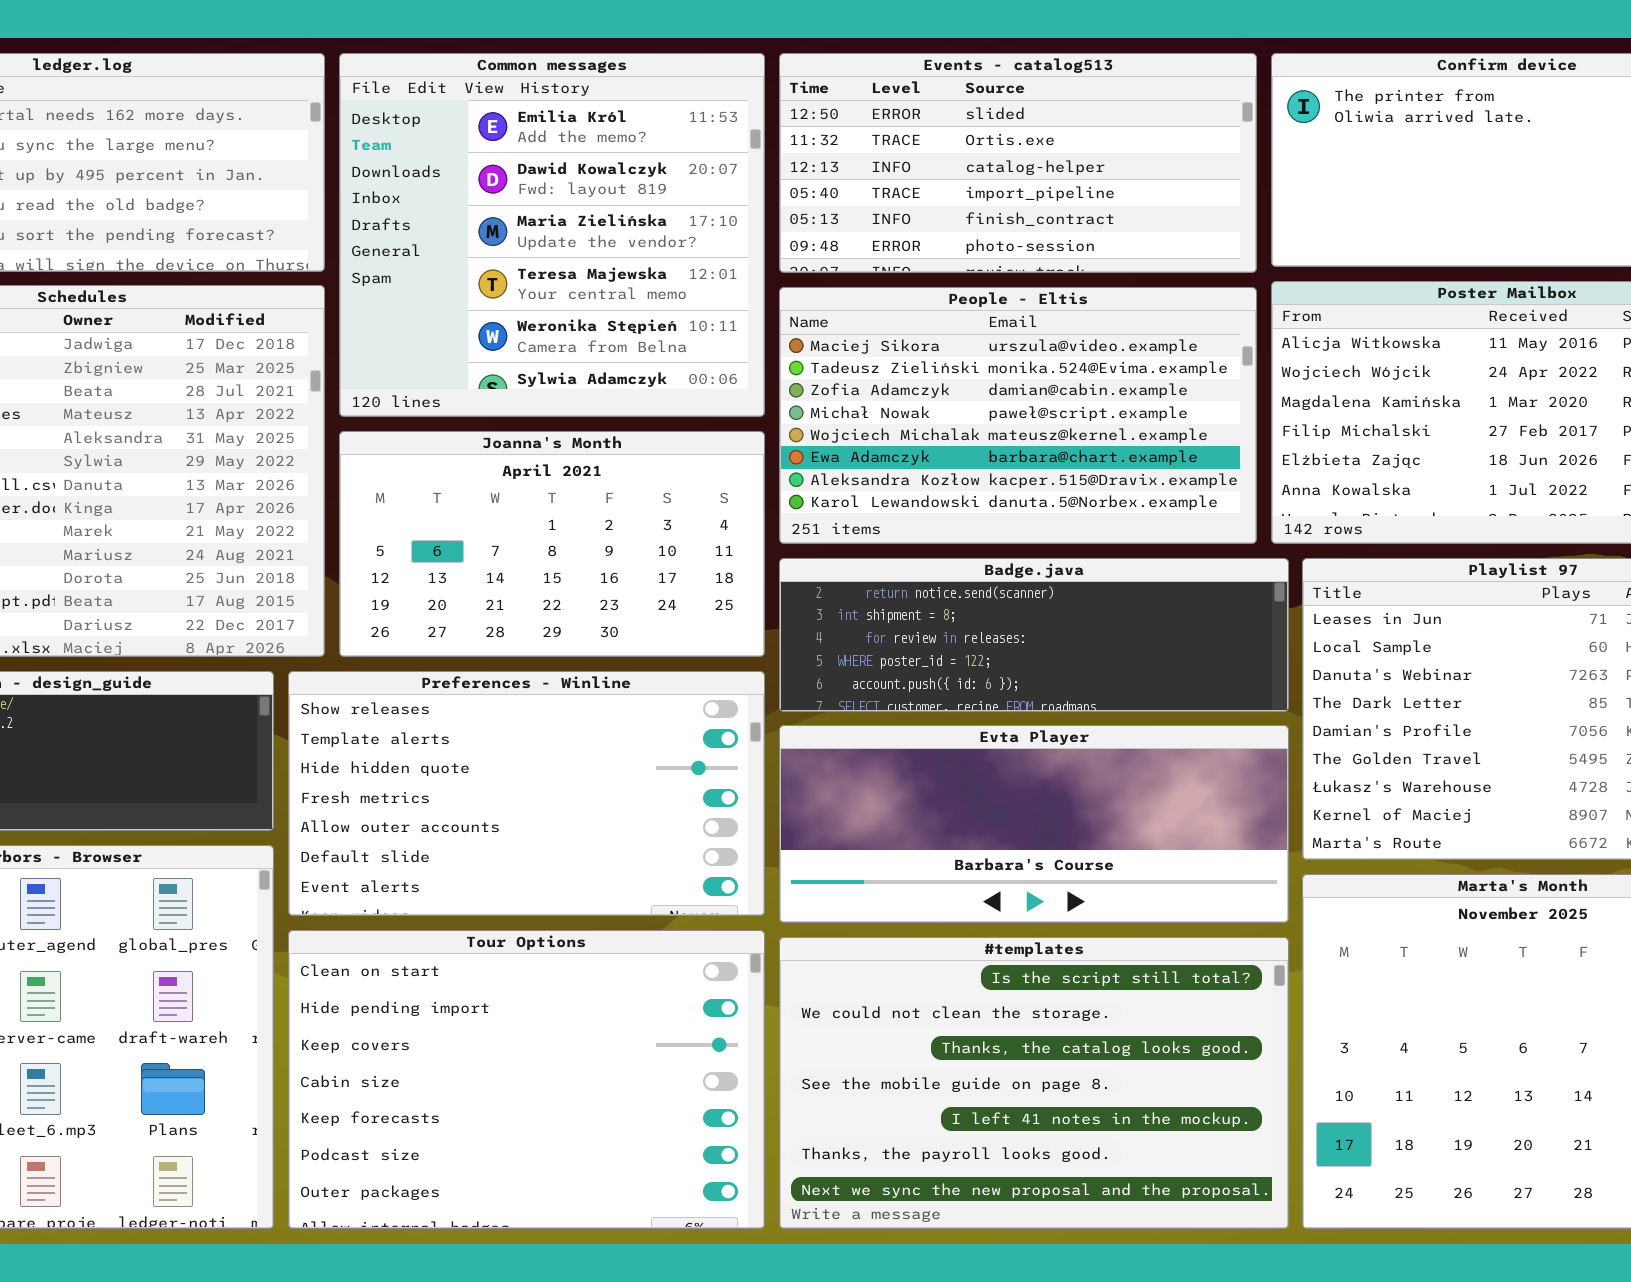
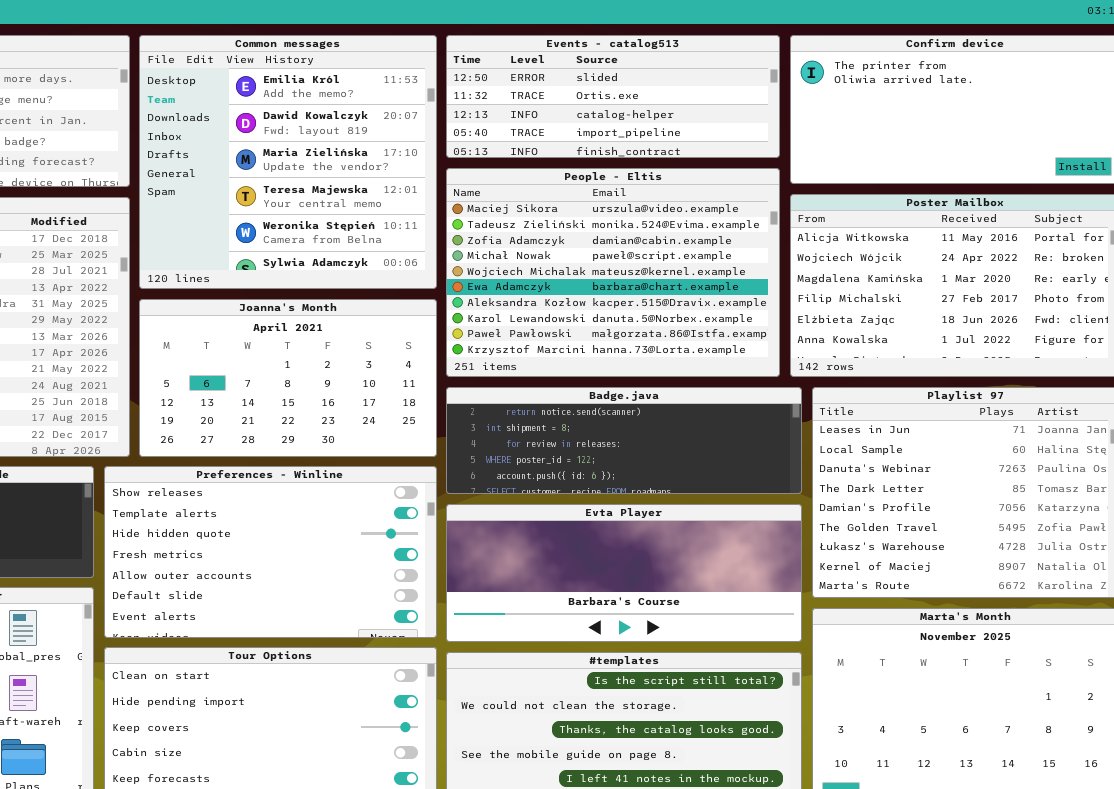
Events - catalog513: [779,53,1257,273] -> [446,35,780,158], resized
People - Eltis: [779,287,1257,544] -> [446,168,780,377], resized

